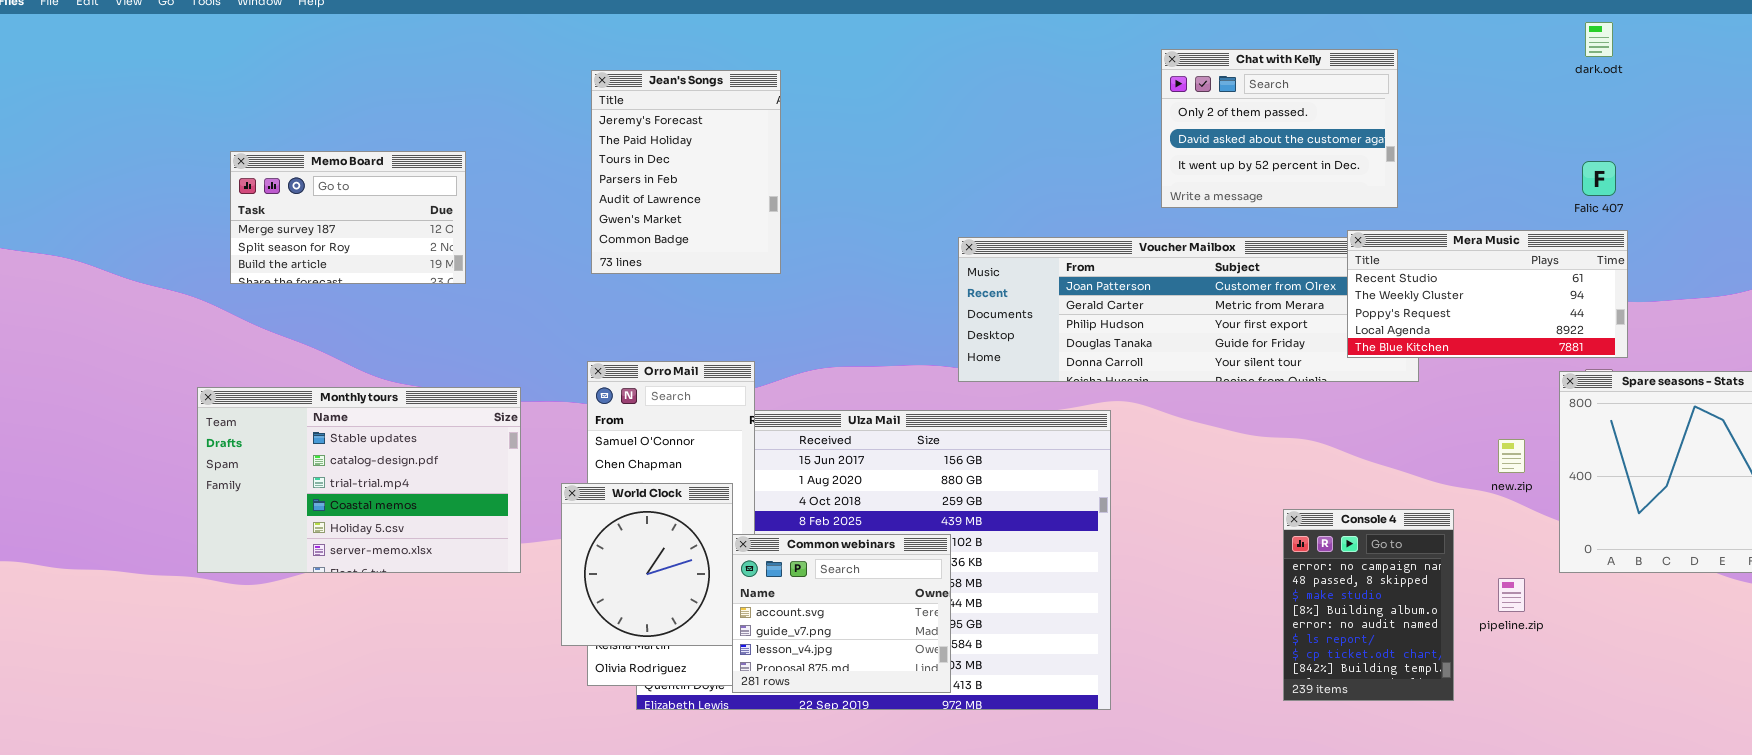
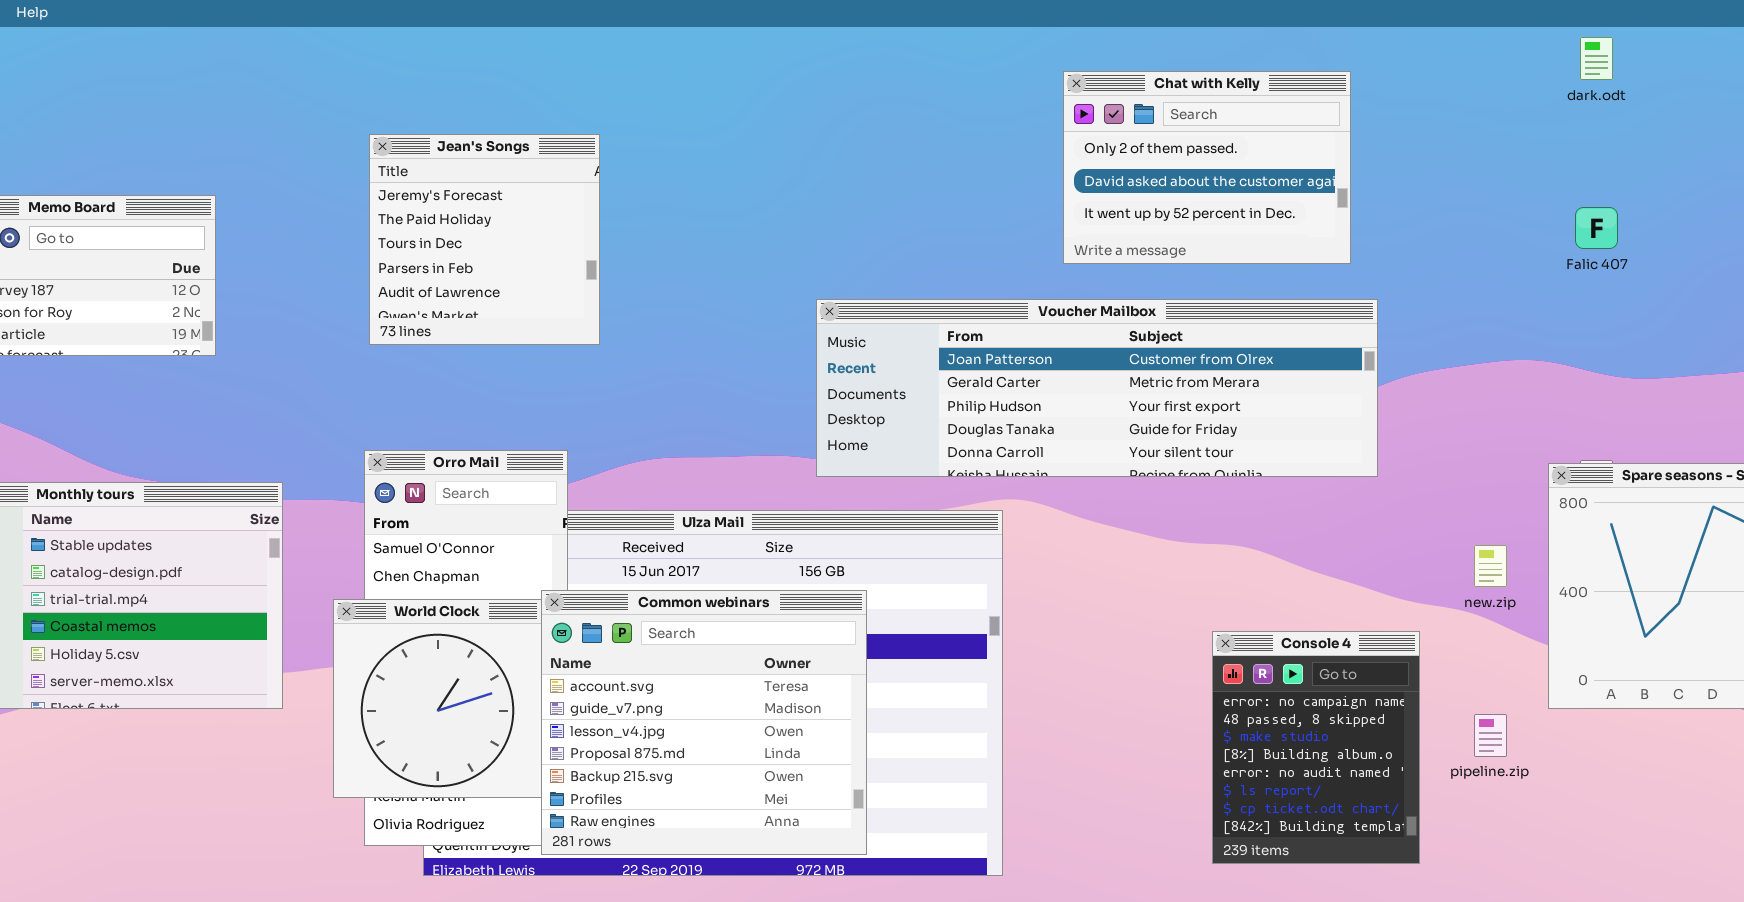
Jean's Songs: [591,70,781,274] -> [369,134,600,345], resized
Mera Music: [1347,230,1628,358] -> none, closed
Common webinars: [732,534,951,693] -> [541,590,867,855], resized

